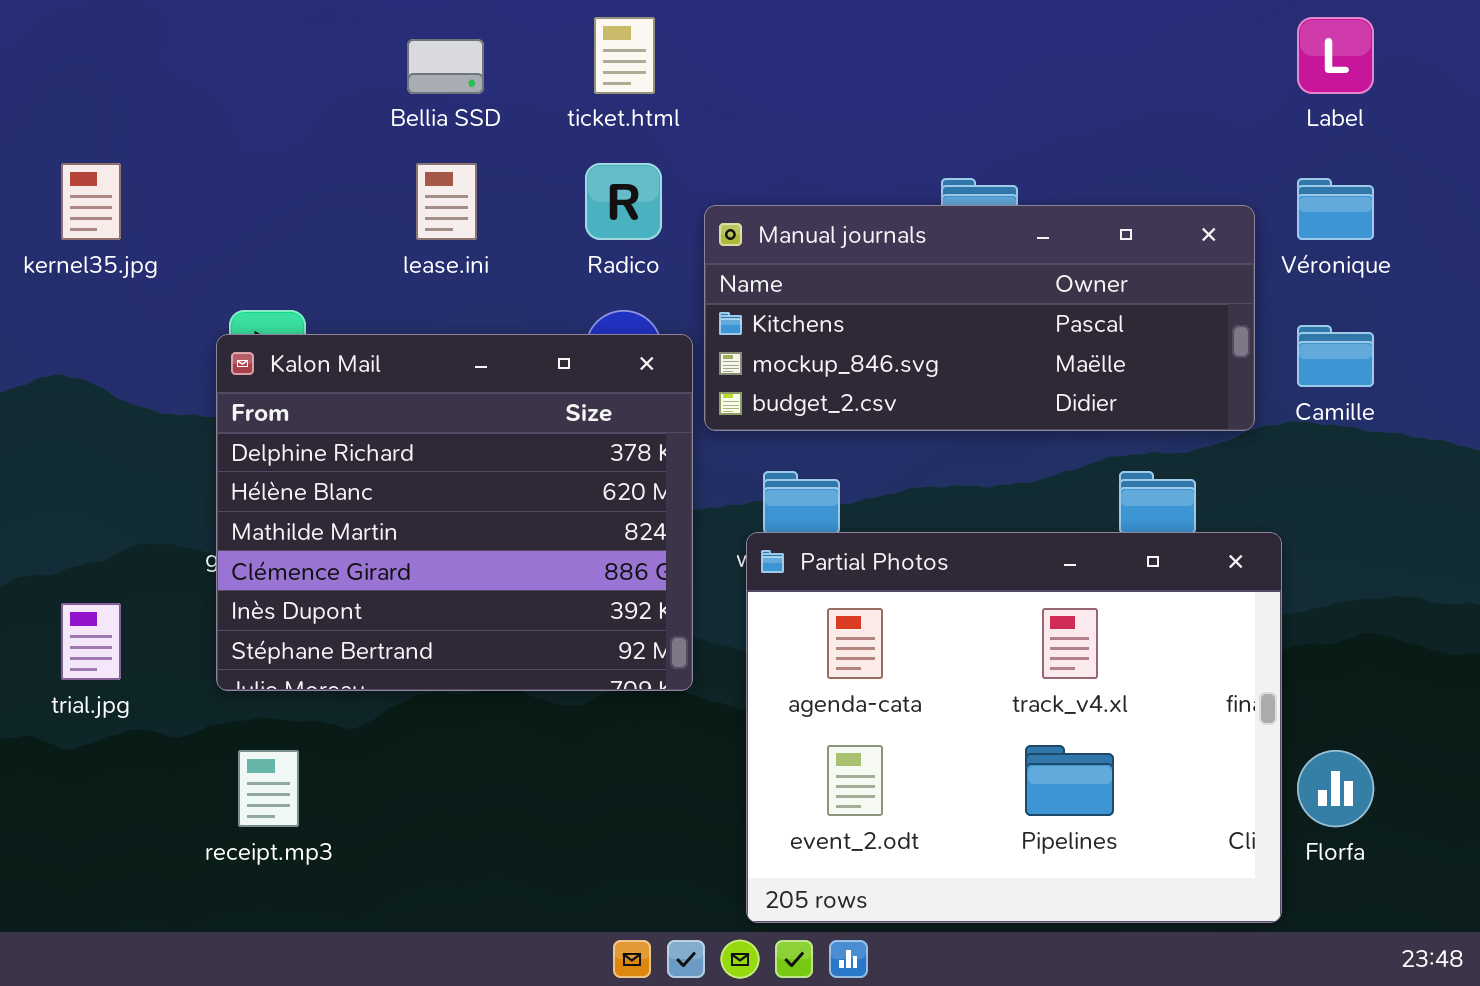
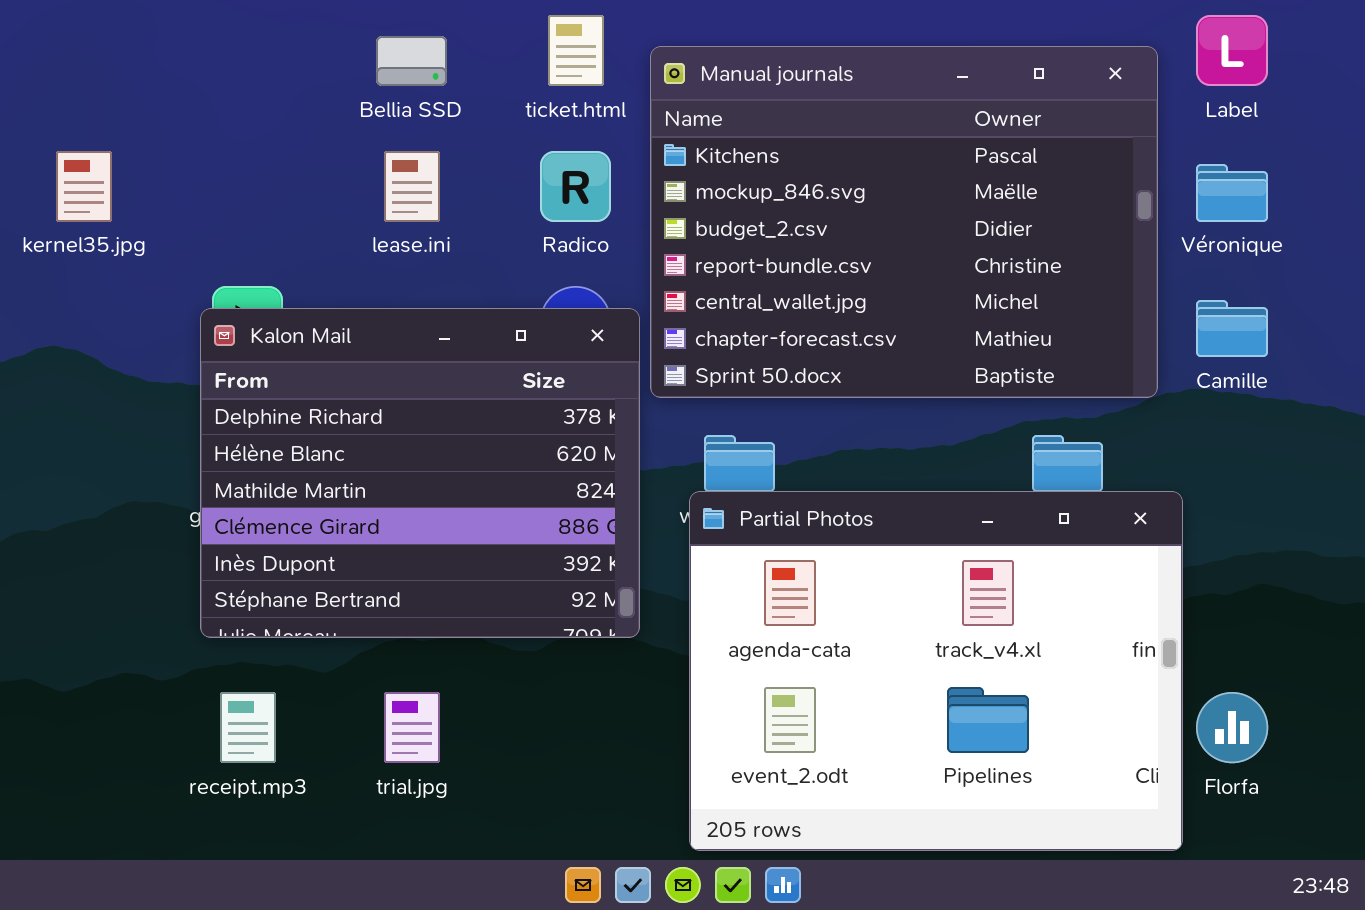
Manual journals: [704,205,1255,431] -> [650,46,1158,398], resized
trial.jpg: [61,603,121,680] -> [384,692,440,763], moved

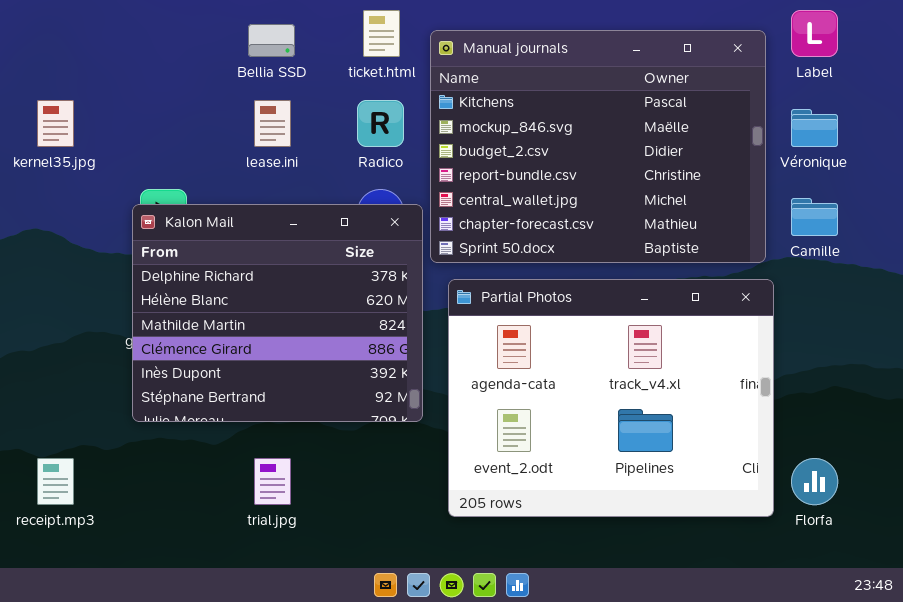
Partial Photos: [689,491,1183,851] -> [448,279,774,517], moved
receipt.mp3: [220,692,276,763] -> [37,458,74,505], moved

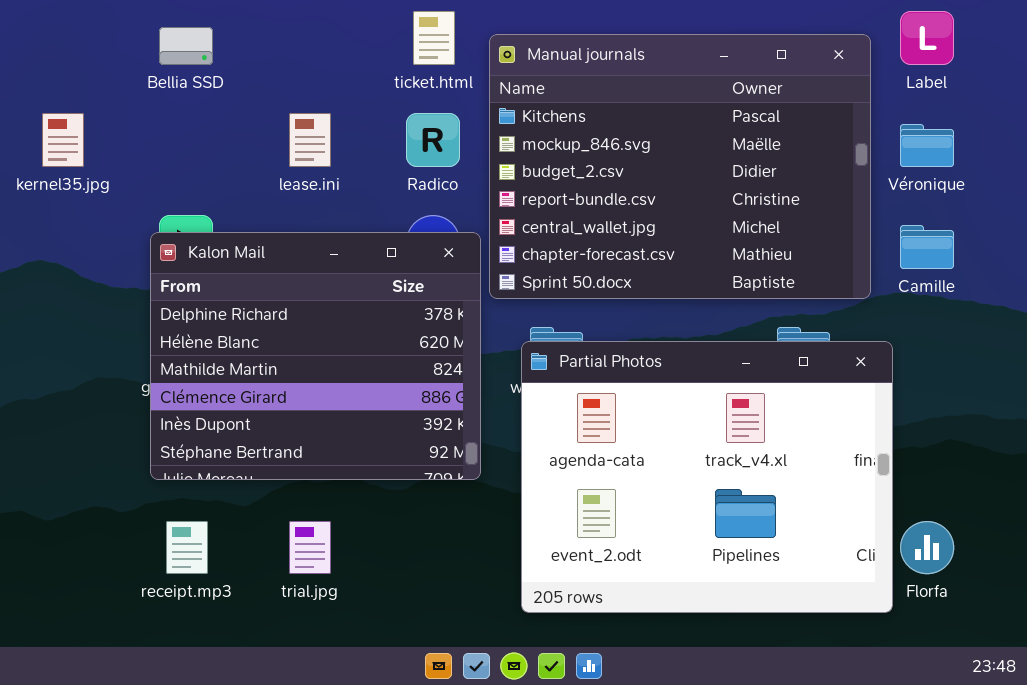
Bellia SSD: [248,24,295,57] -> [159,27,213,65], moved
Partial Photos: [448,279,774,517] -> [521,341,893,613], moved
receipt.mp3: [37,458,74,505] -> [166,521,208,574], moved

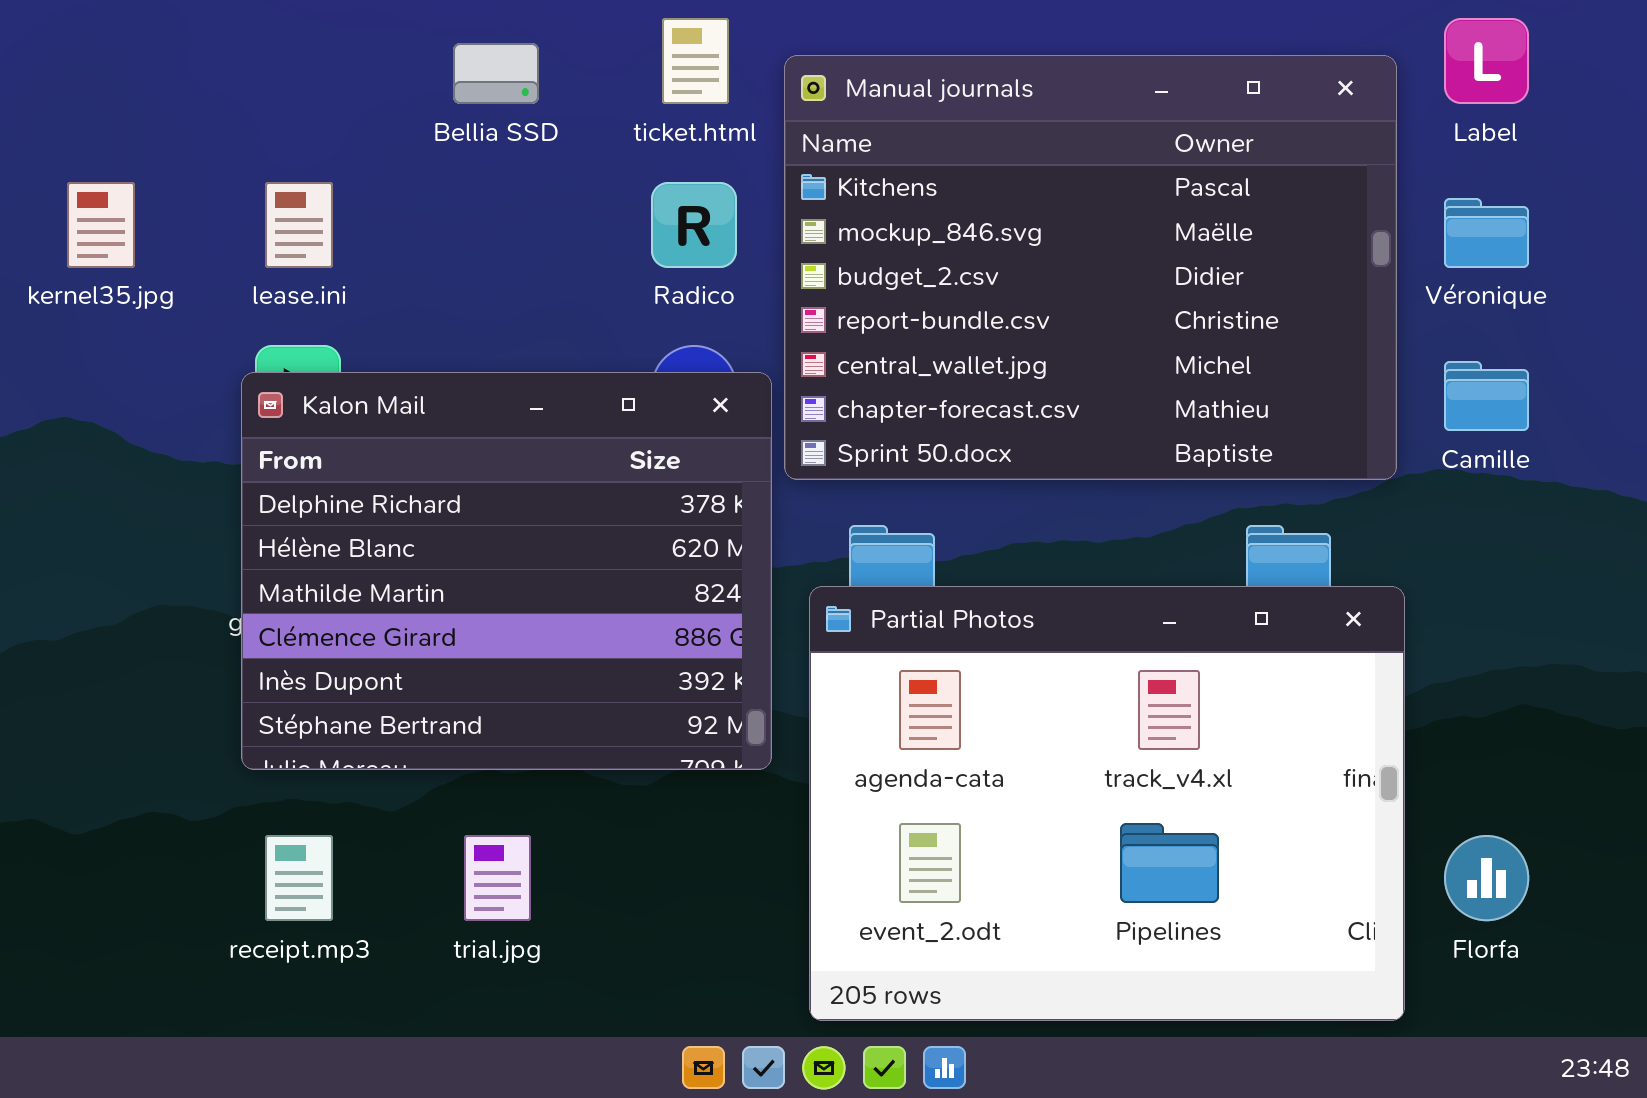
Bellia SSD: [159,27,213,65] -> [453,43,539,104], moved
lease.ini: [289,113,331,167] -> [265,182,333,268], moved
Partial Photos: [521,341,893,613] -> [809,586,1405,1021], moved

